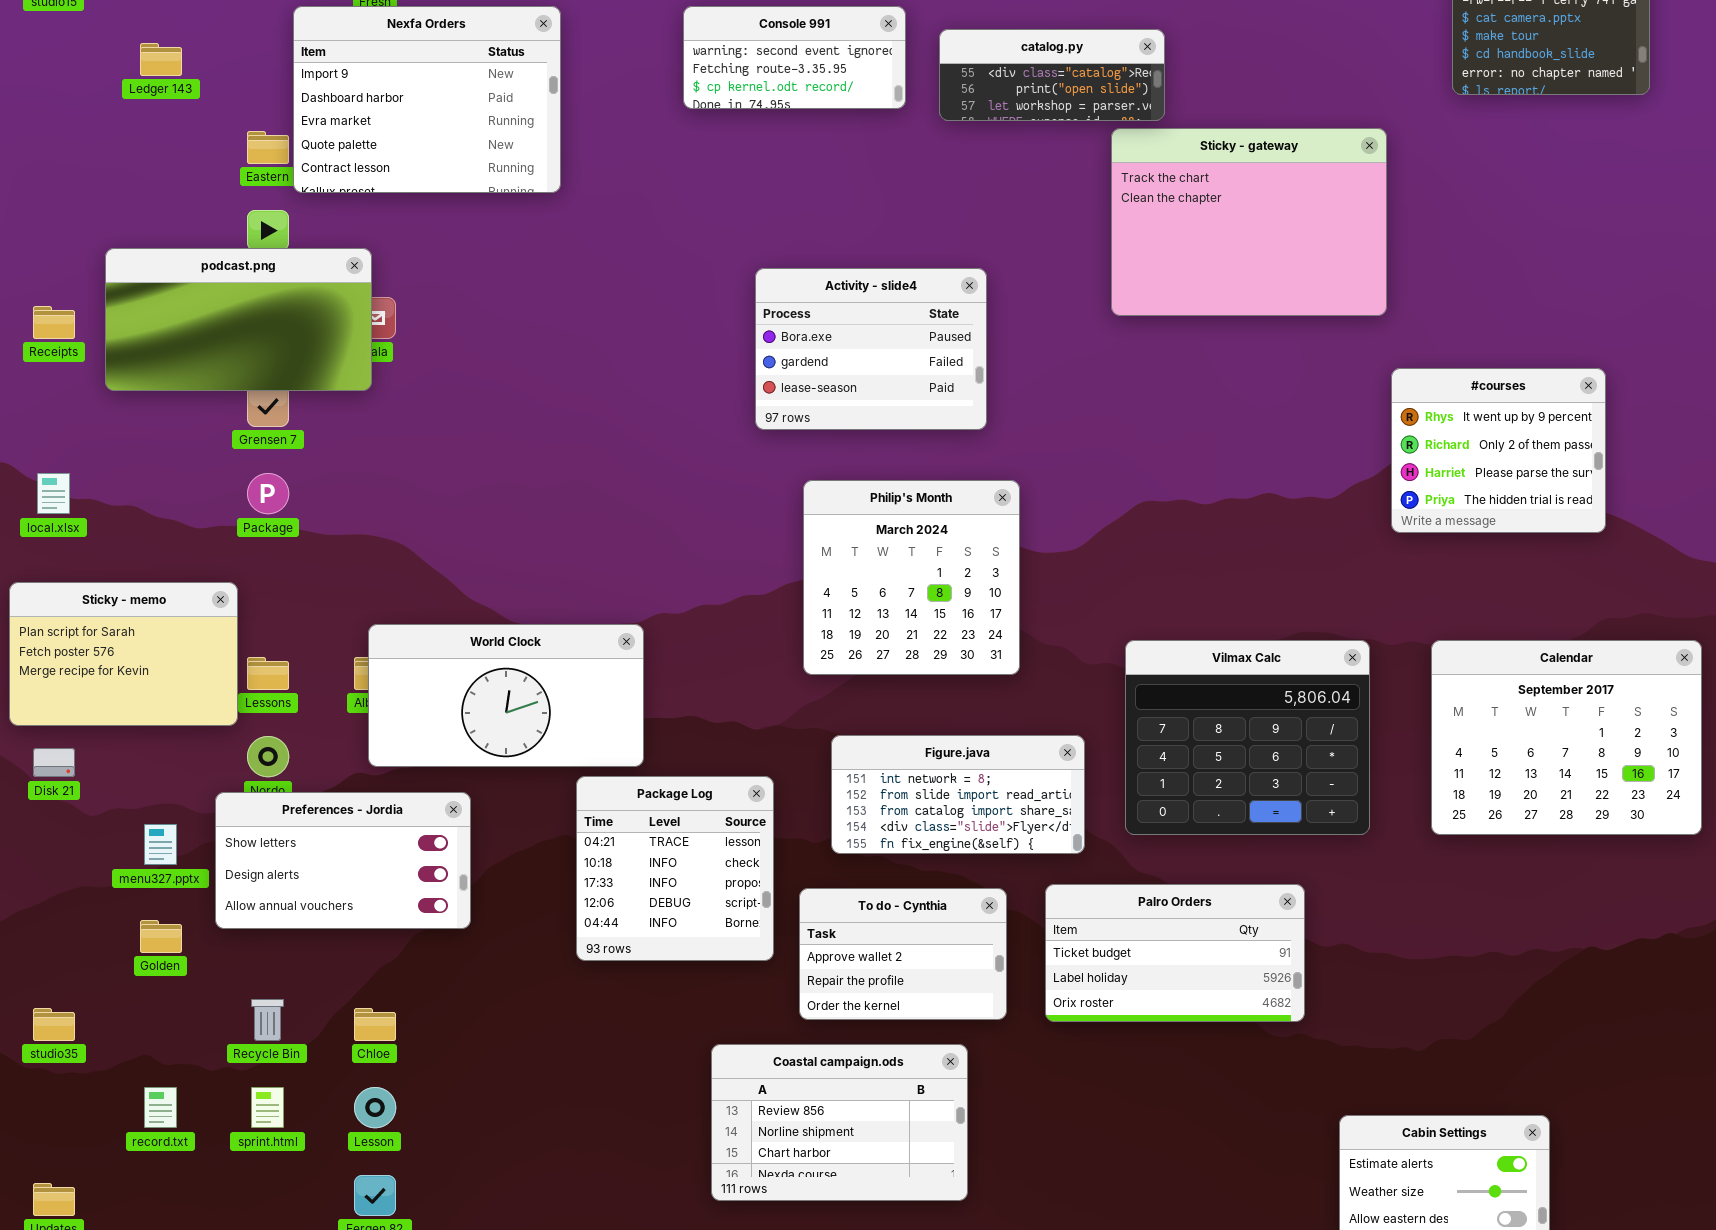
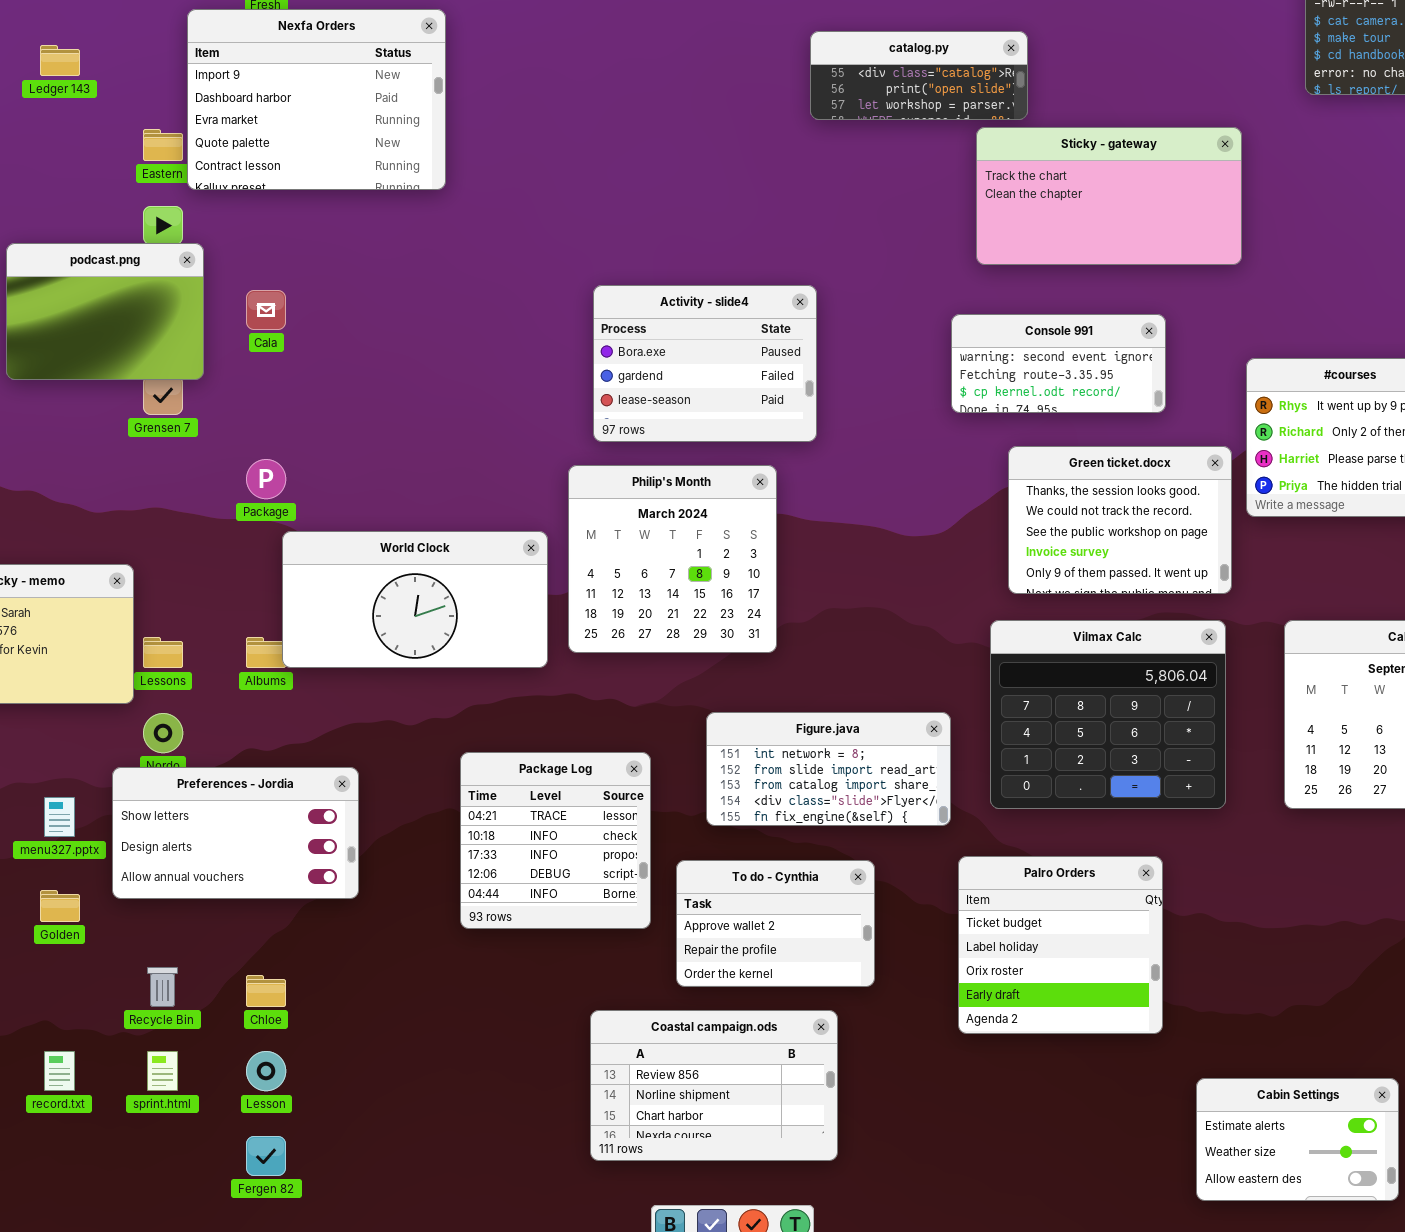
Console 991: [683,6,906,109] -> [951,314,1166,413], moved
Sticky - gateway: [1111,128,1387,316] -> [976,127,1242,265], resized
podcast.png: [105,248,372,391] -> [6,243,204,380], resized
Activity - slide4: [755,268,987,430] -> [593,285,817,442], moved
Green ticket.docx: none -> [1008,446,1232,594], opened
Package: [247,473,289,514] -> [246,459,286,499], moved
Philip's Month: [803,480,1020,675] -> [568,465,777,653], moved
World Clock: [368,624,644,767] -> [282,531,548,668], moved
Palro Orders: [1045,884,1305,1022] -> [958,856,1163,1034], resized

